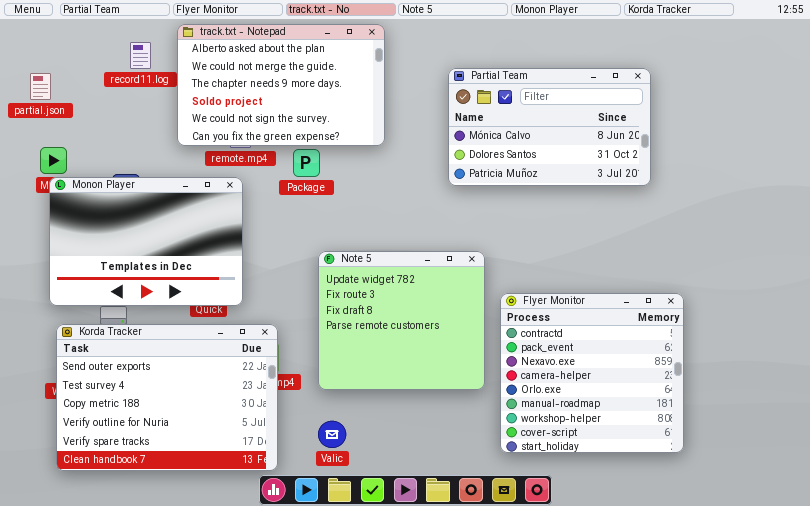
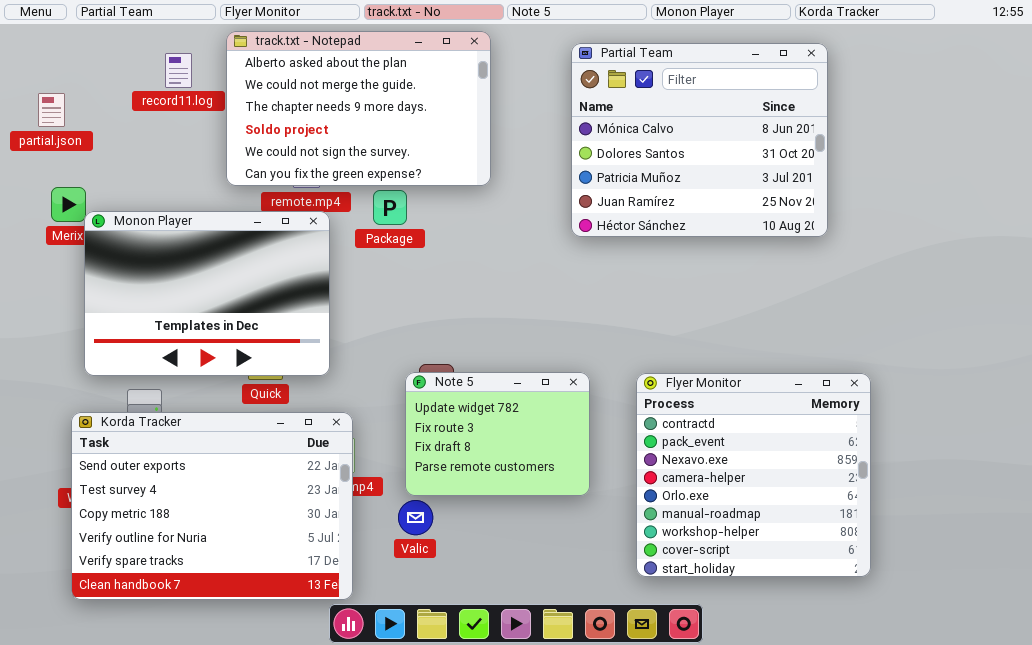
Partial Team: [448,68,651,186] -> [571,43,828,237], resized
Monon Player: [49,177,243,306] -> [84,211,330,376], moved
Note 5: [318,251,485,390] -> [405,372,590,496], resized
Valic: [318,421,346,448] -> [398,500,433,535], moved

